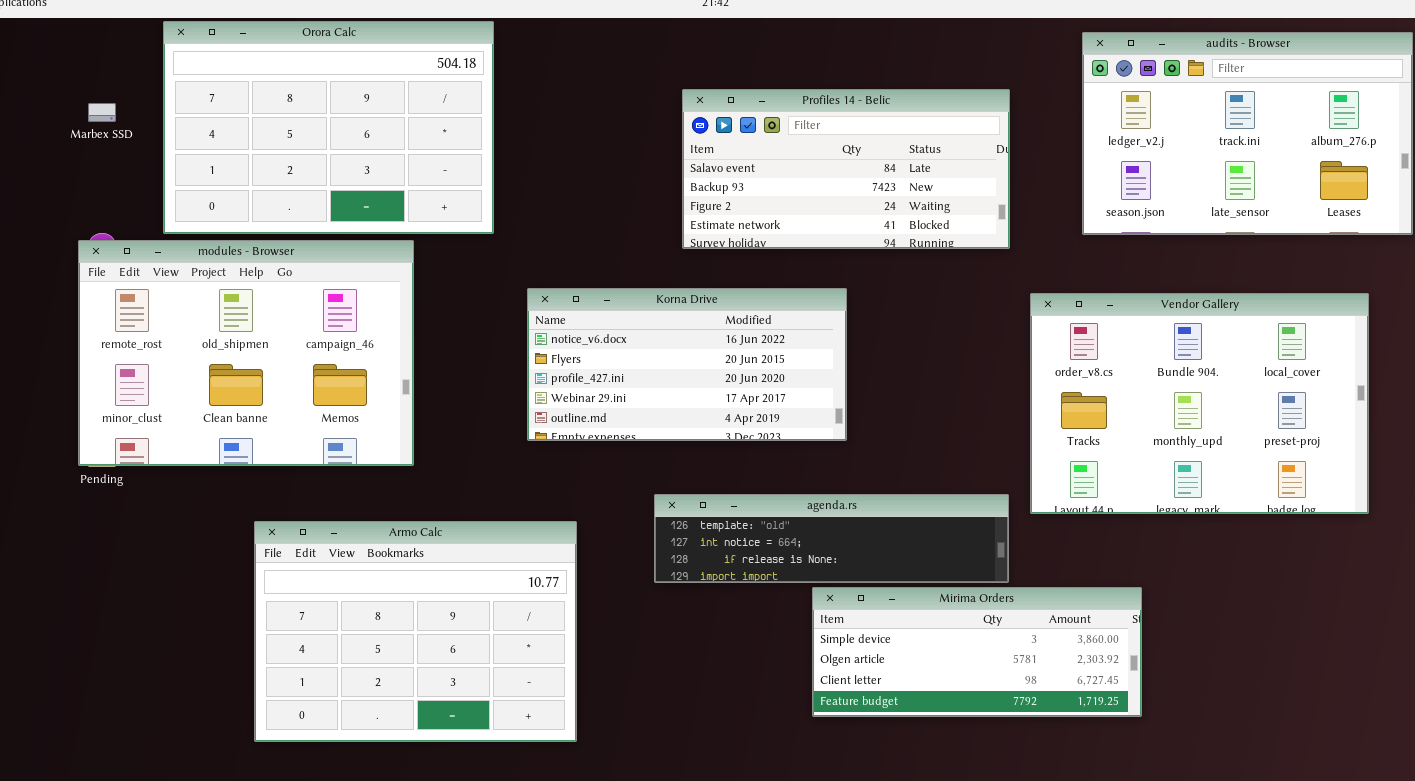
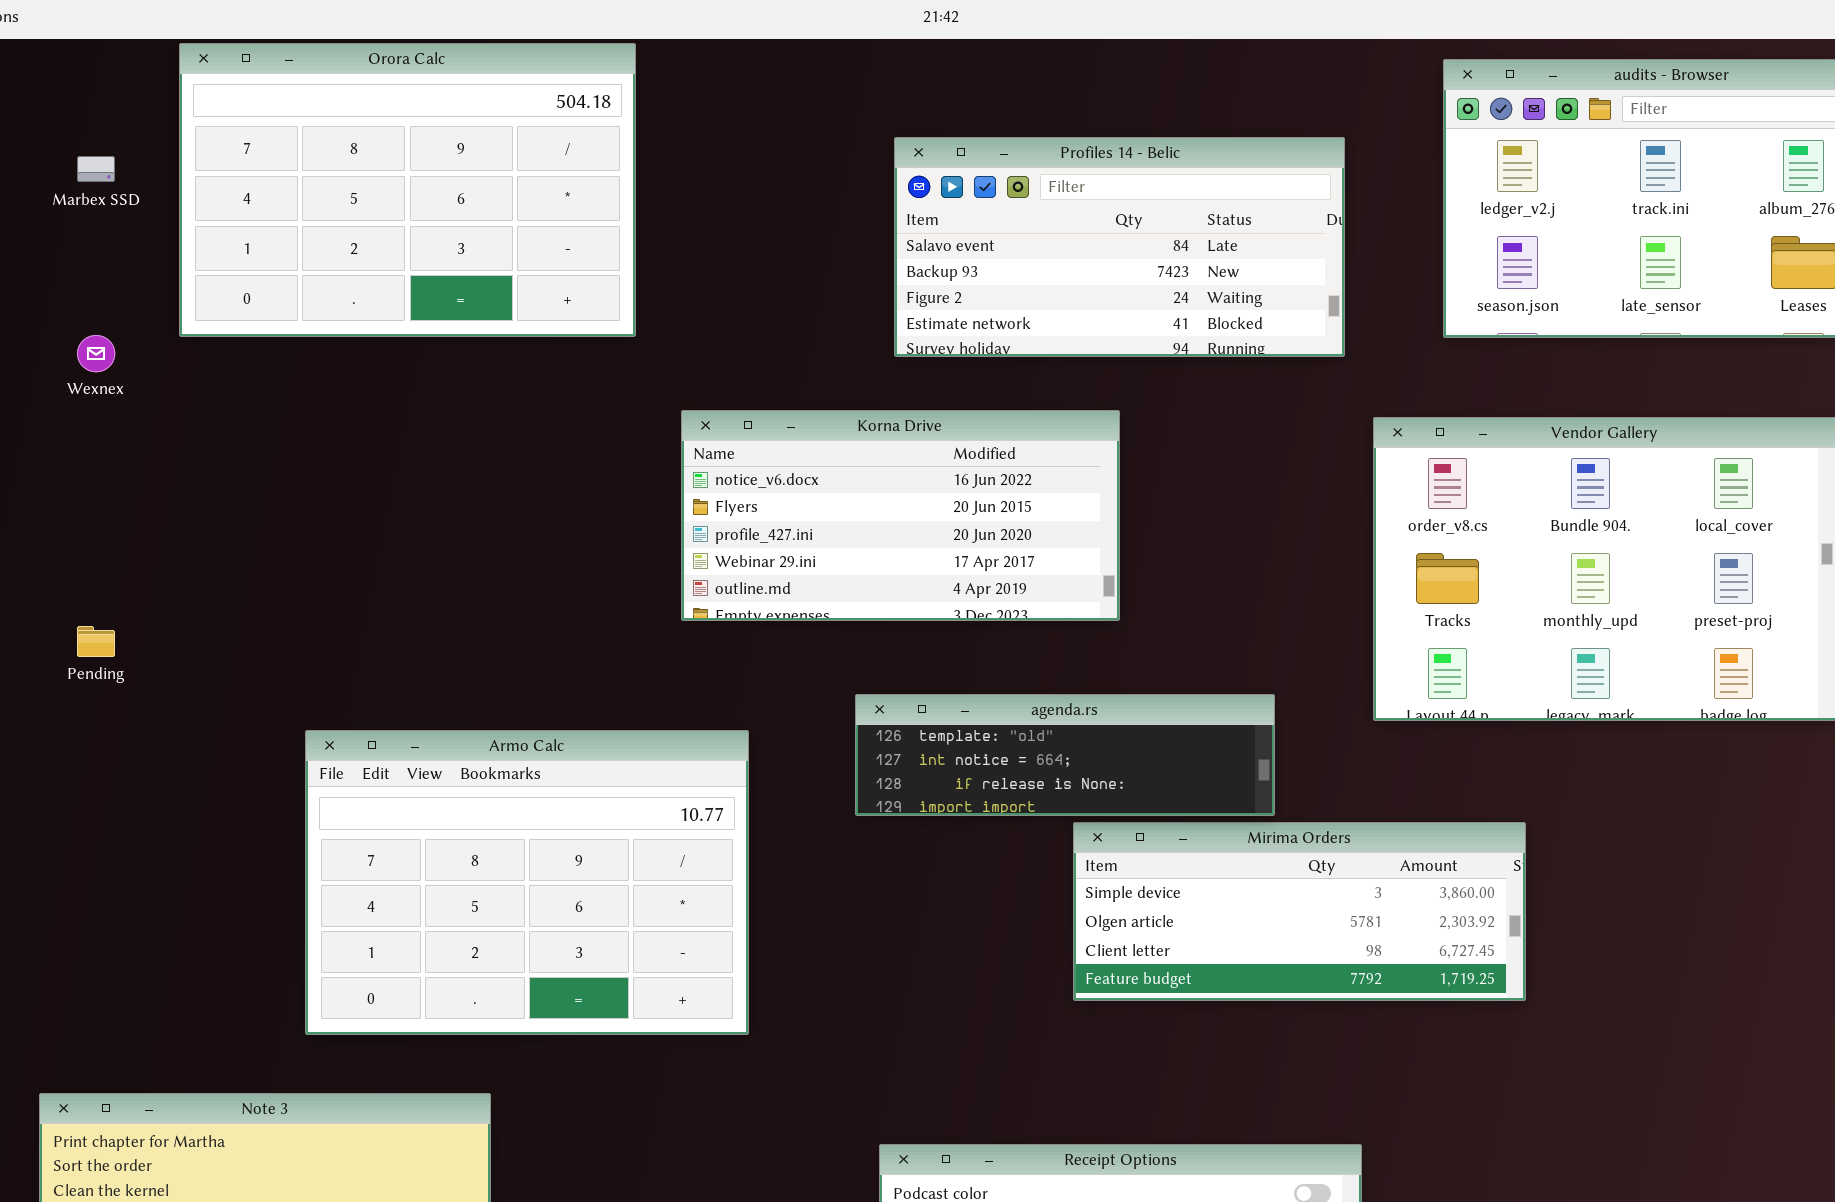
modules - Browser: [78,240,414,466] -> none, closed
agenda.rs: [654,494,1009,583] -> [855,694,1275,816], resized

